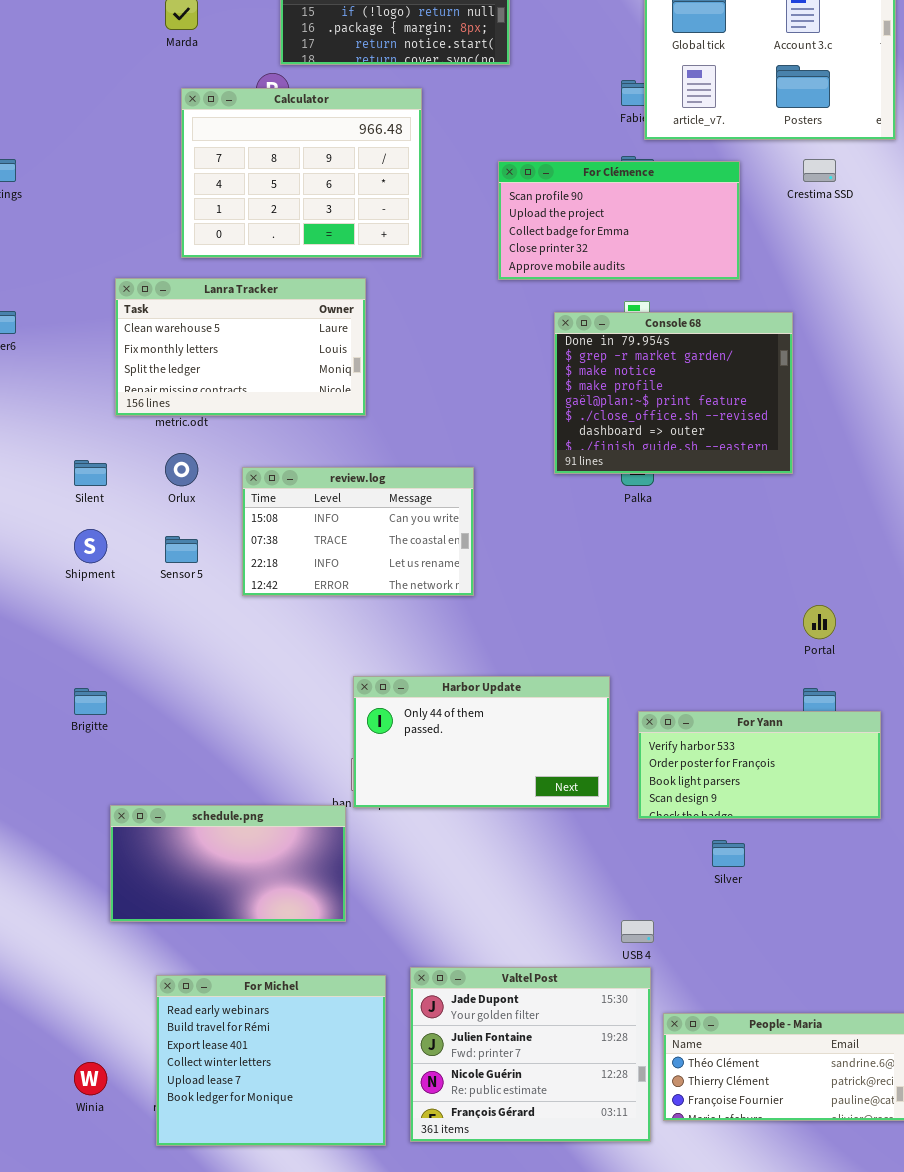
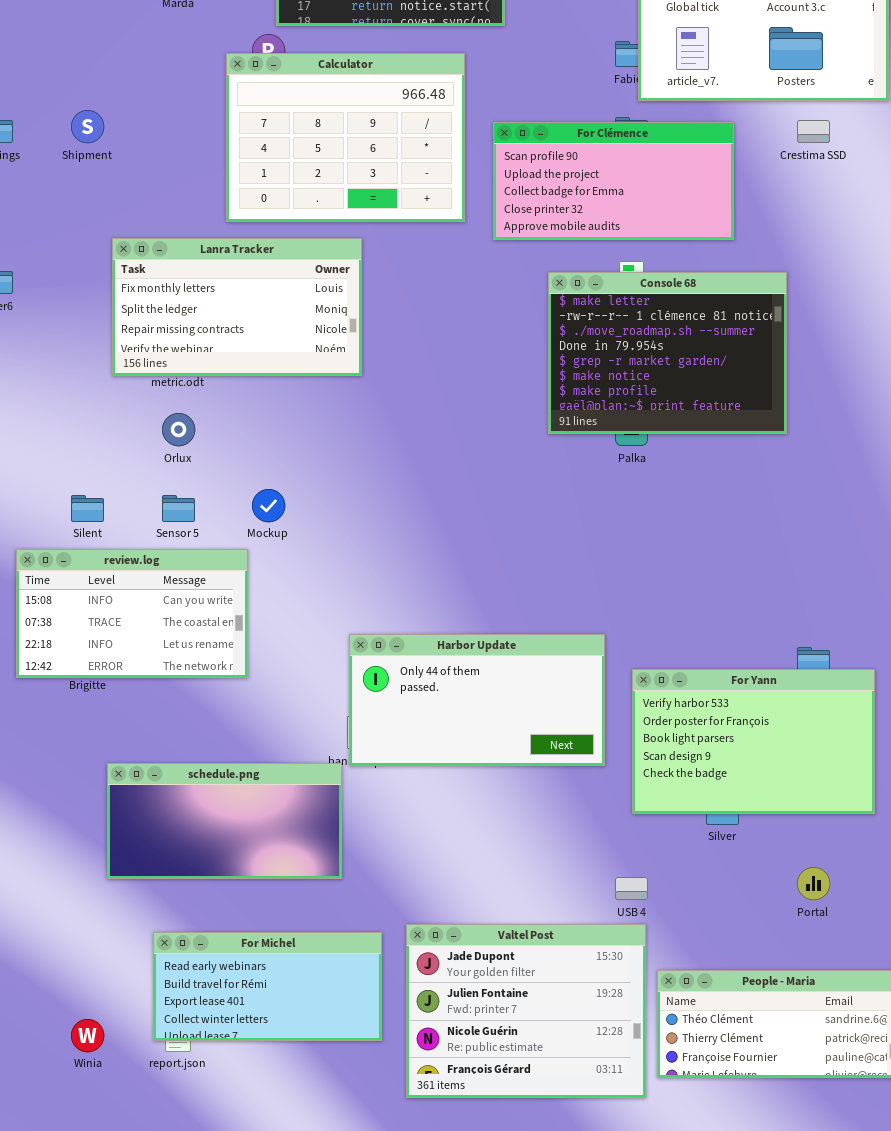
Calculator: [181,88,422,258] -> [226,53,465,222], moved
Lanra Tracker: [115,278,366,416] -> [112,238,362,376], scrolled down 1 row
Console 68: [554,312,793,474] -> [548,272,787,434], scrolled up 3 rows
Silent: [74,460,107,486] -> [71,495,104,522], moved
review.log: [242,467,474,596] -> [16,549,248,678], moved
Shipment: [74,529,107,563] -> [71,110,104,143], moved
Portal: [803,605,836,639] -> [797,867,830,900], moved
For Yann: [638,711,881,819] -> [632,669,875,814], resized
For Michel: [156,975,386,1146] -> [153,932,382,1041], resized

